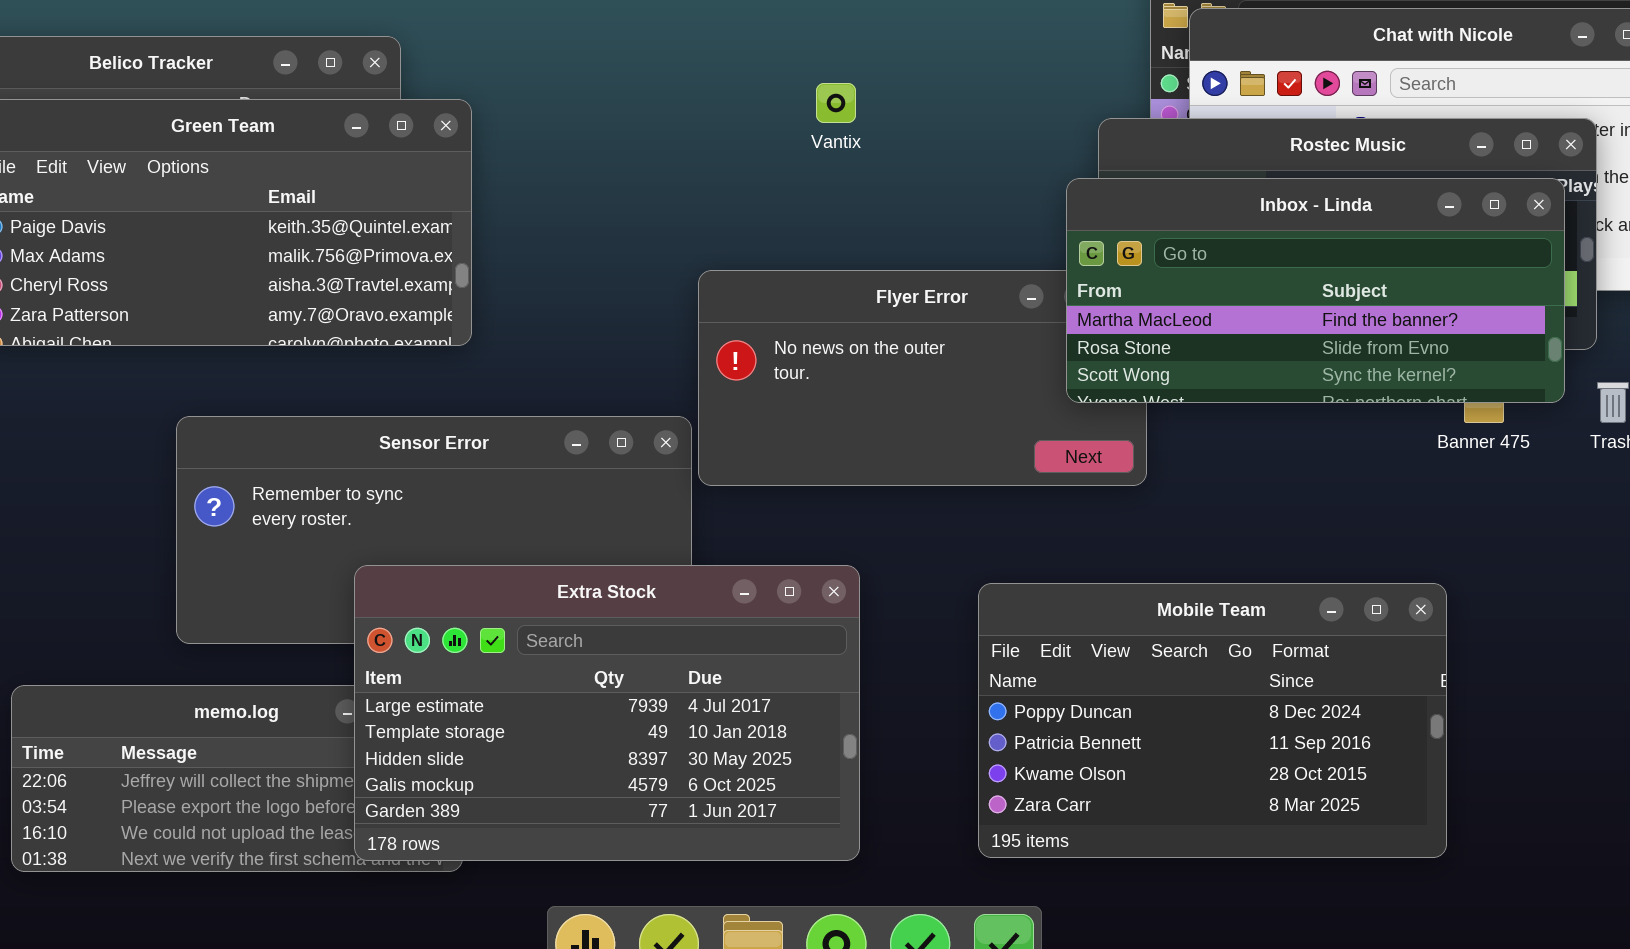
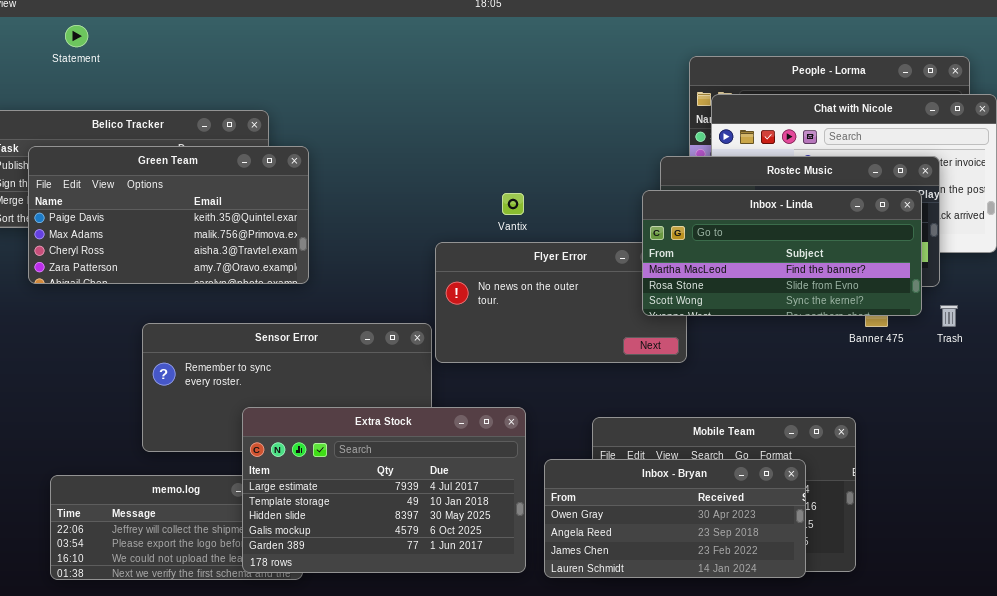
Vantix: [816,83,856,123] -> [502,193,524,215], moved
Inbox - Bryan: none -> [544,459,806,578], opened

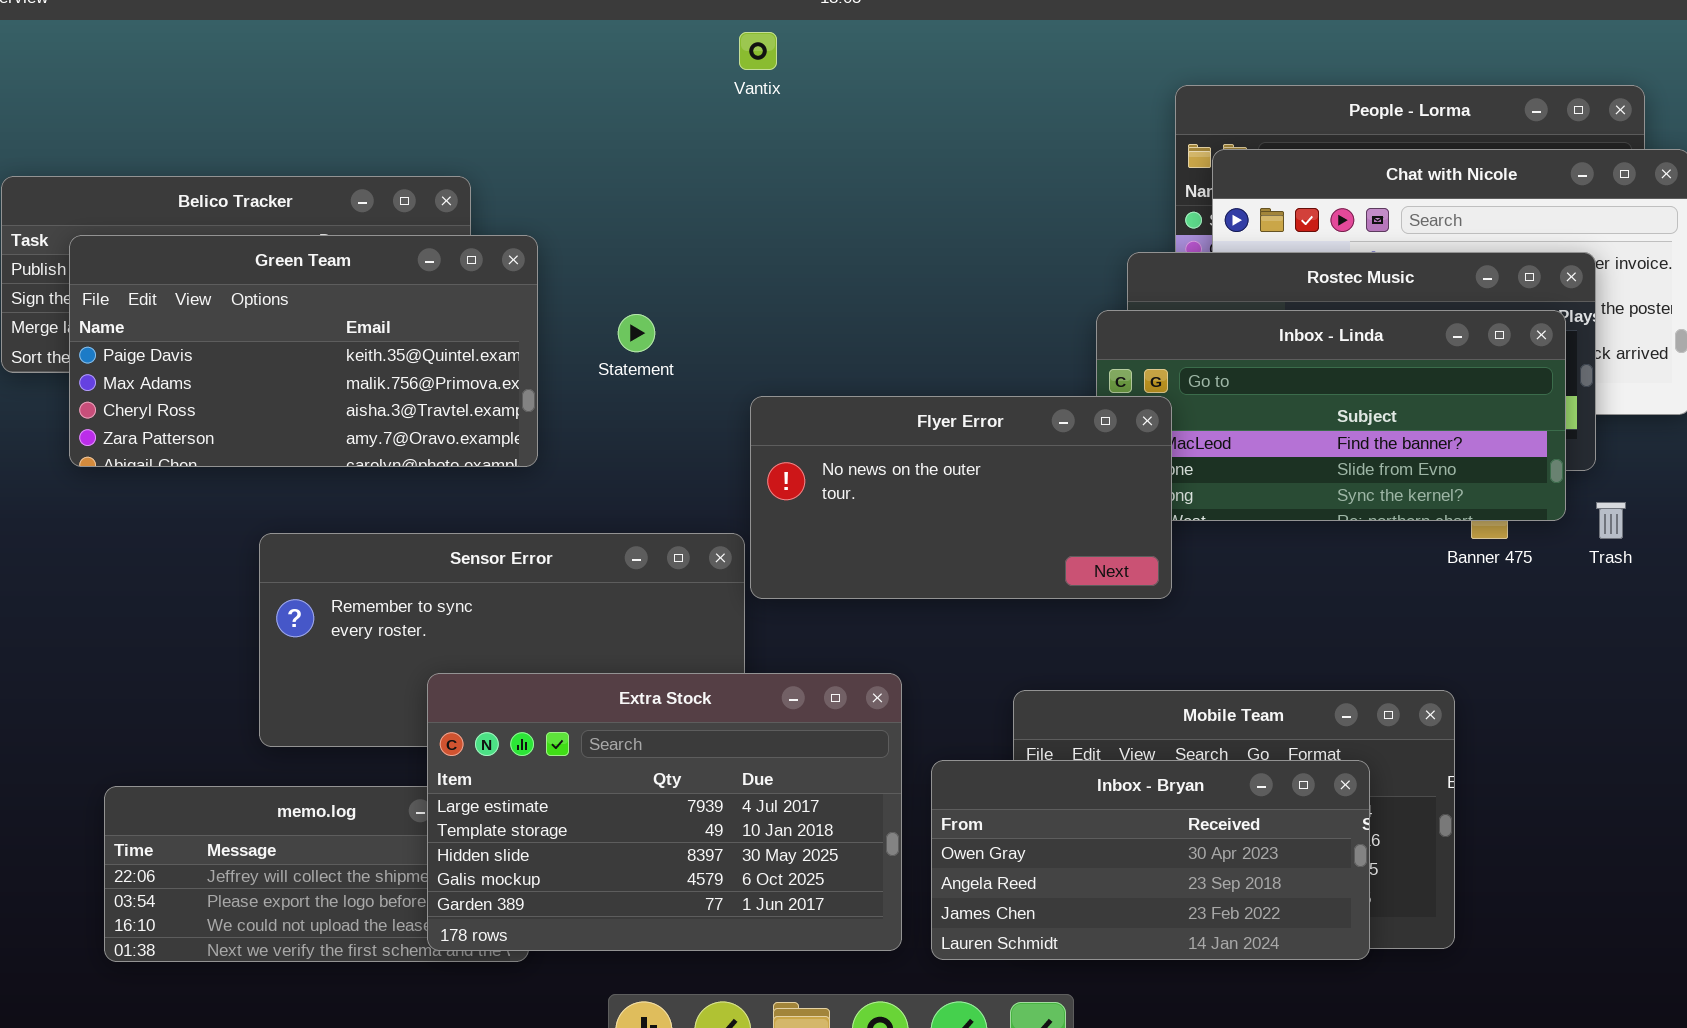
Statement: [65,25,88,47] -> [618,314,655,352], moved
Vantix: [502,193,524,215] -> [739,32,777,70], moved
Flyer Error: [435,242,687,363] -> [750,396,1172,599], raised

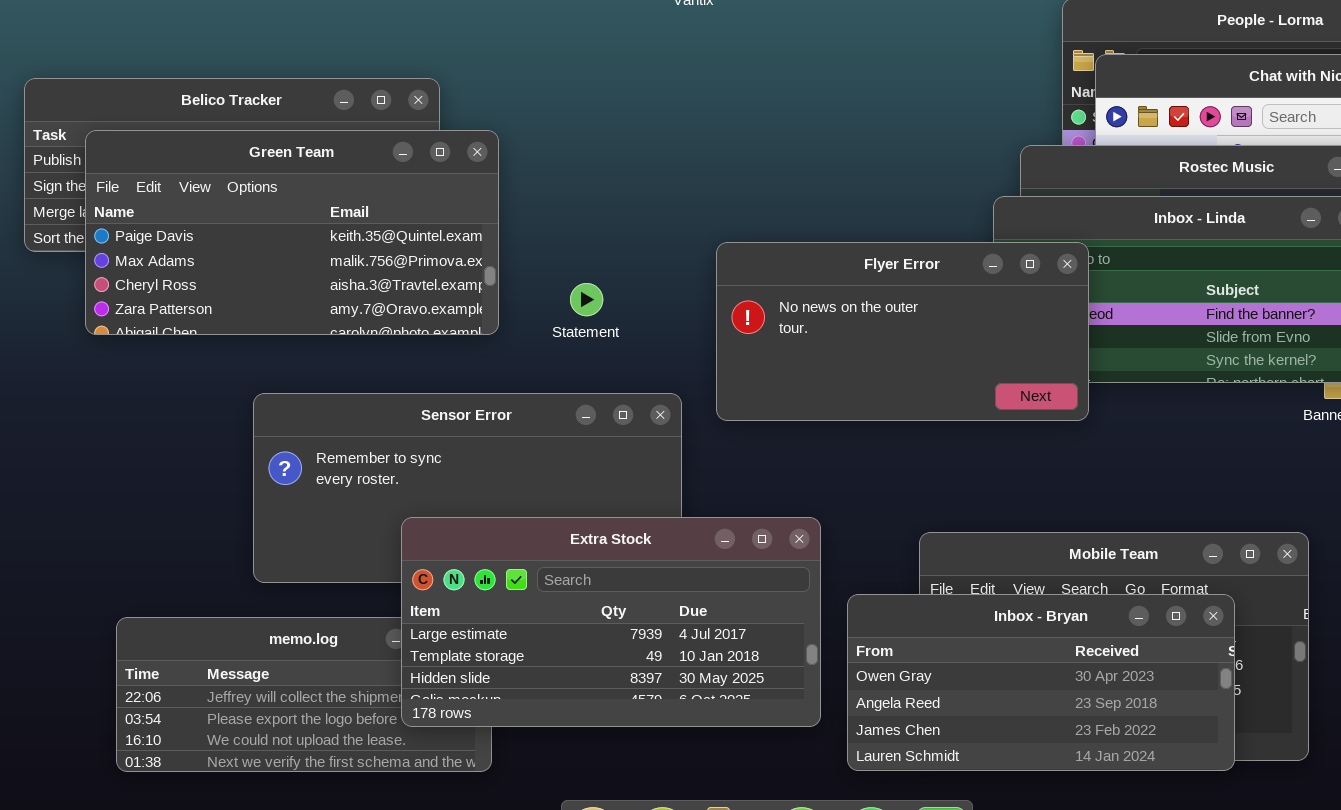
Statement: [618,314,655,352] -> [570,283,603,316], moved
Flyer Error: [750,396,1172,599] -> [716,242,1089,421], moved
Extra Stock: [427,673,902,951] -> [401,517,821,727], resized

